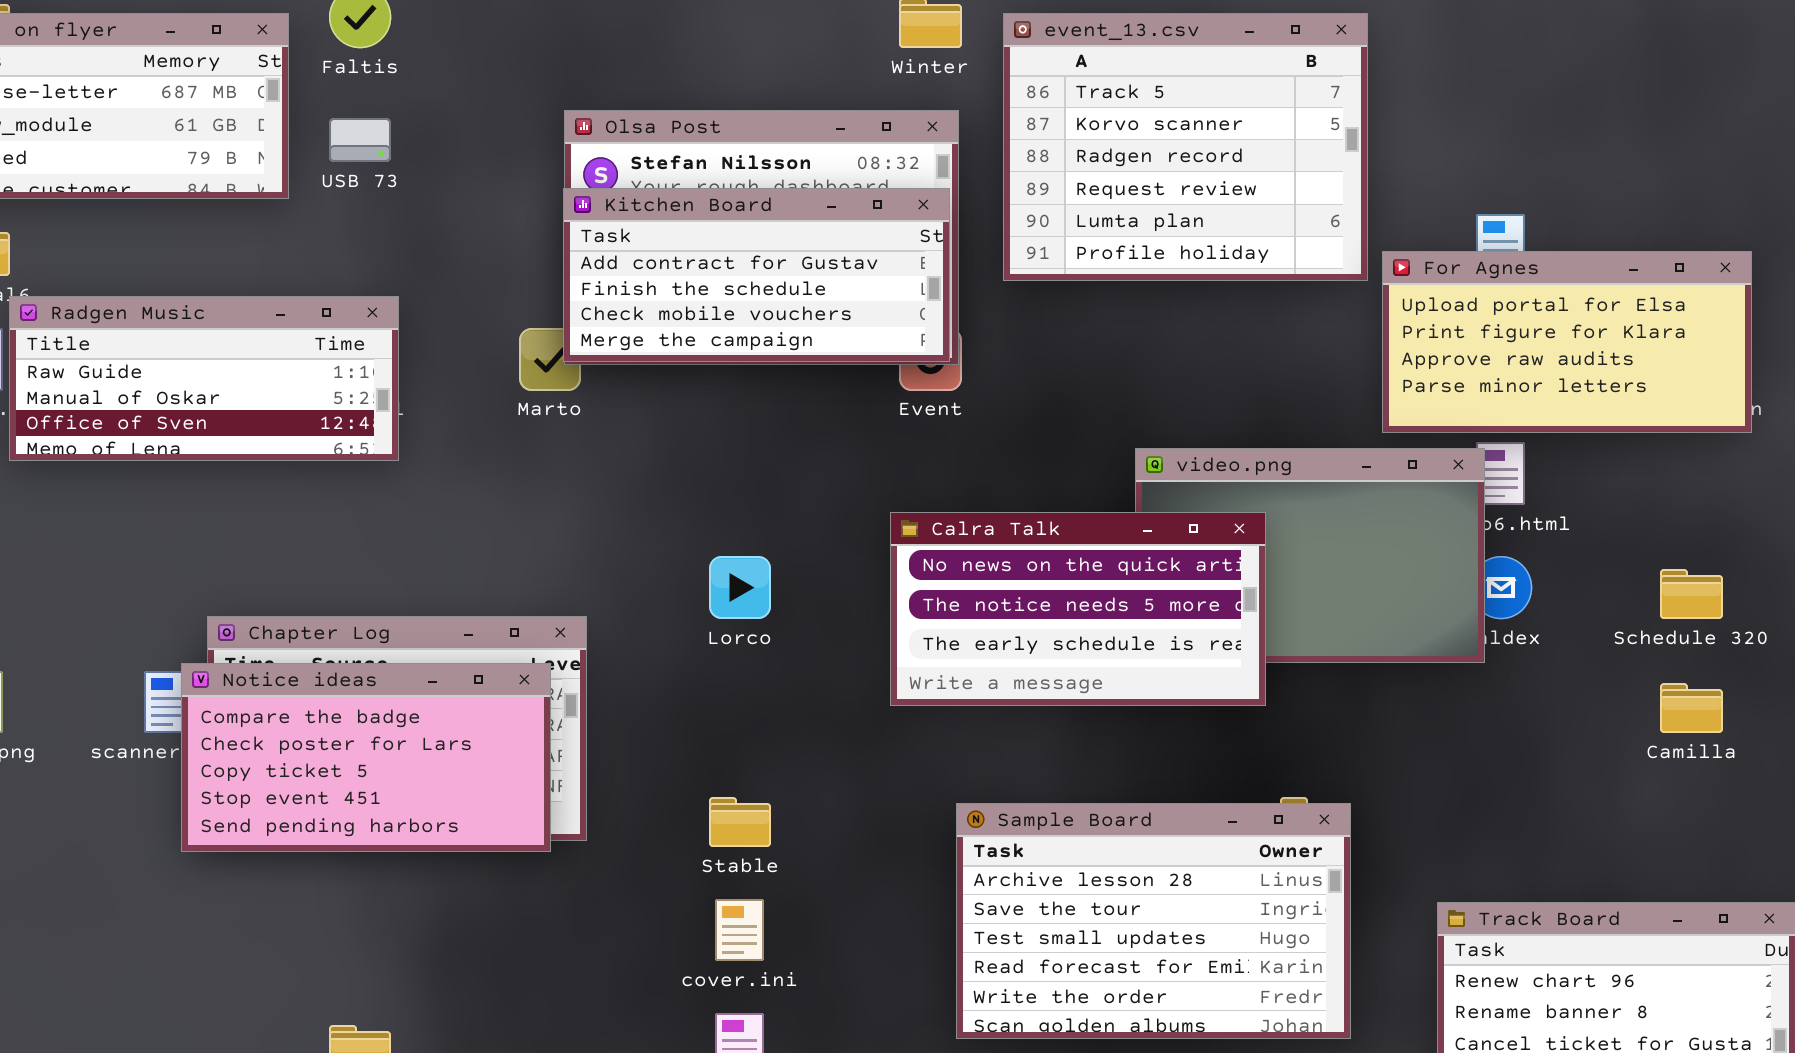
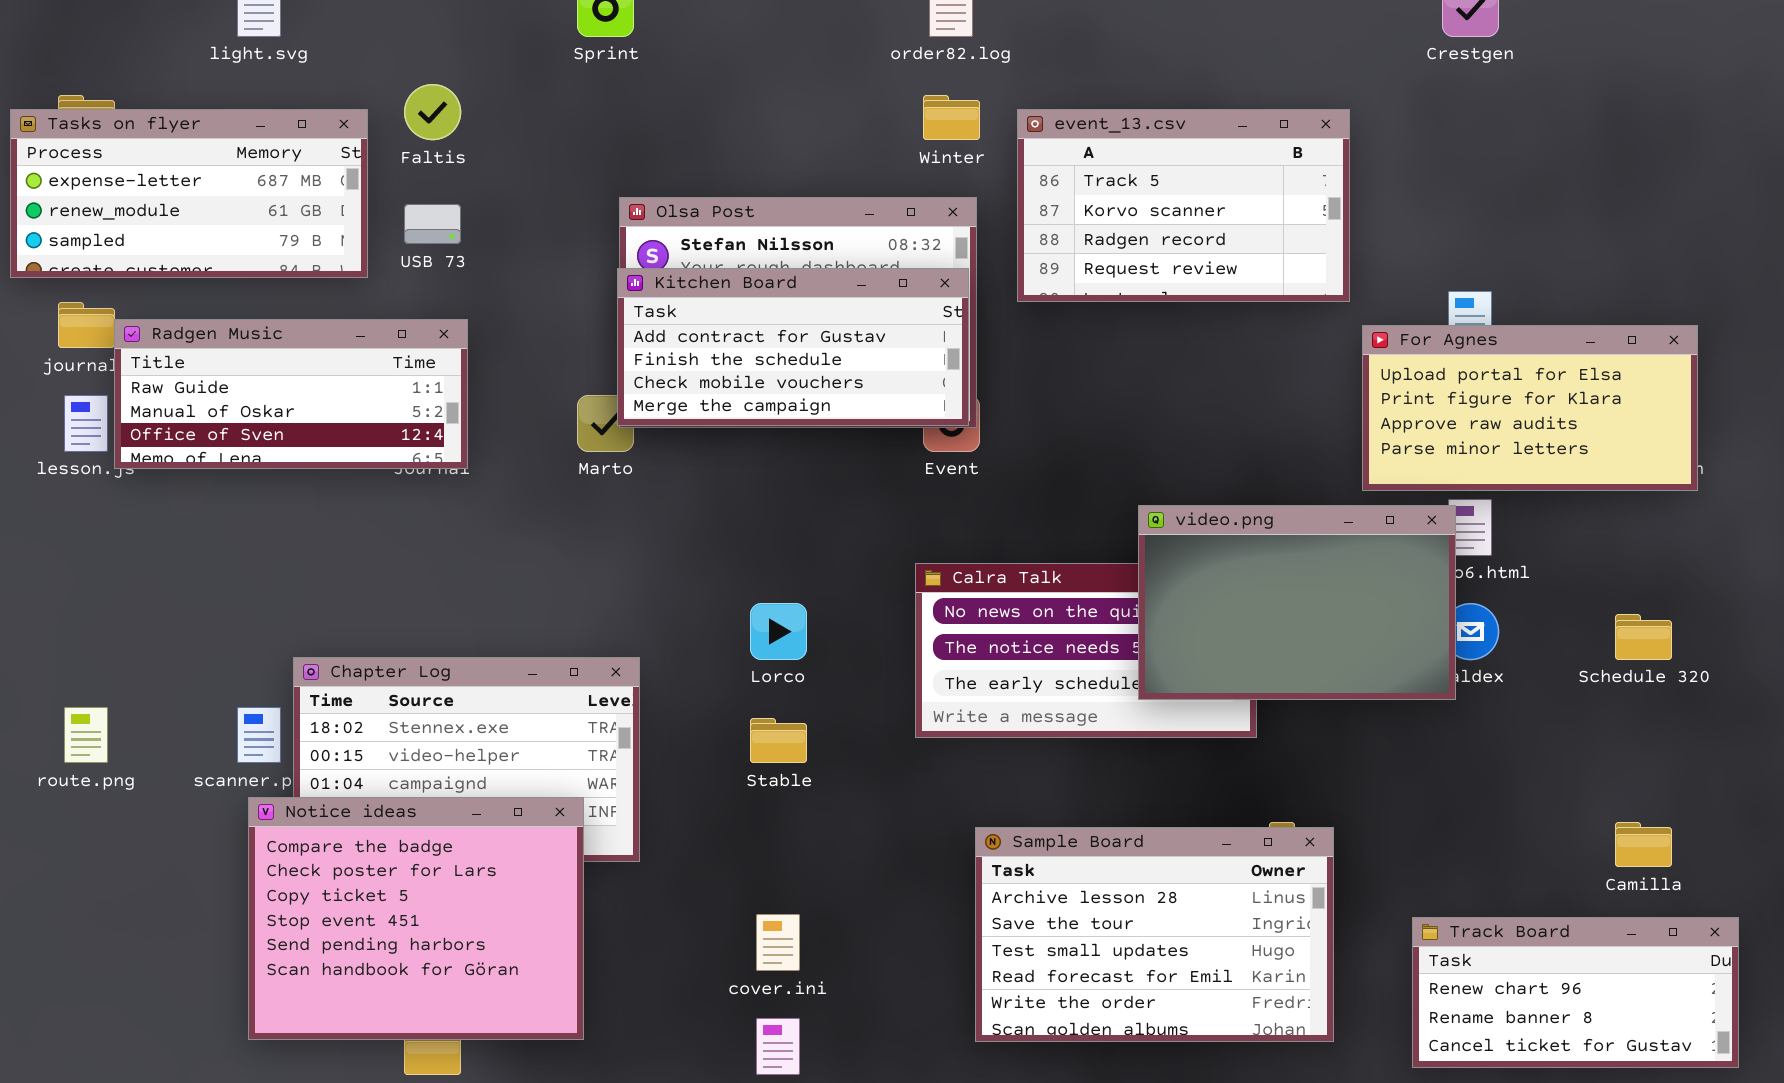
event_13.csv: [1003,13,1368,281] -> [1017,109,1350,302], resized
Radgen Music: [9,296,399,461] -> [114,319,468,469], moved
video.png: [1135,448,1485,663] -> [1138,505,1456,700], raised
Notice ideas: [181,663,551,852] -> [248,797,584,1040], moved, resized
Camilla: [1660,683,1723,733] -> [1615,822,1672,867], moved
Stable: [709,797,771,847] -> [750,718,807,763], moved

